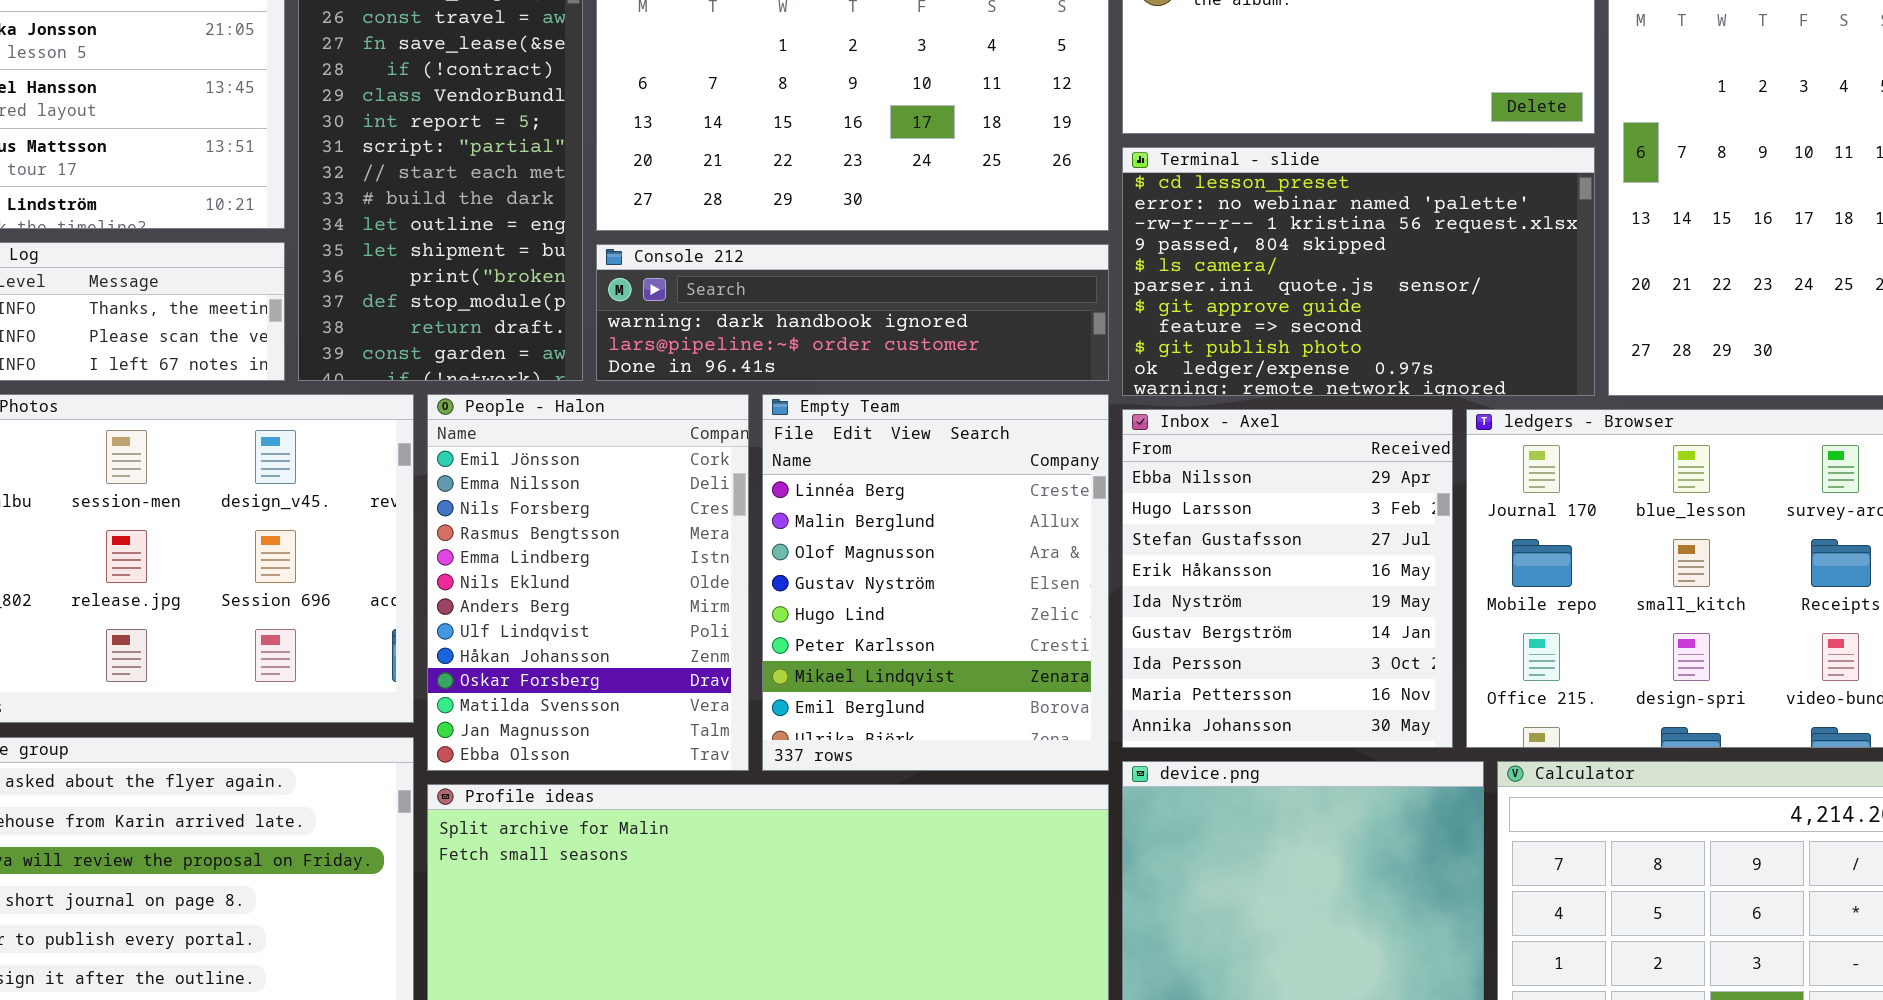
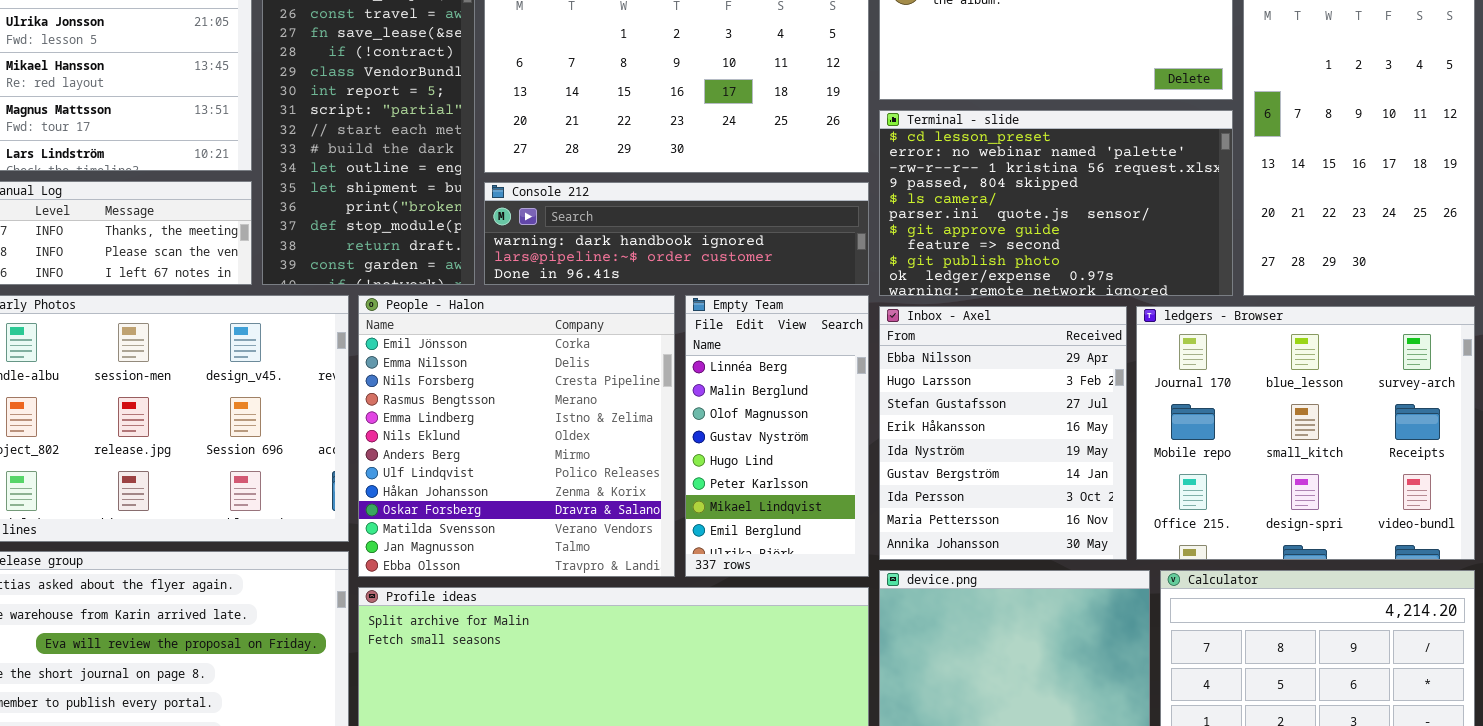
People - Halon: [427,394,749,771] -> [358,295,675,577], resized
Empty Team: [762,394,1109,771] -> [685,295,869,577], resized

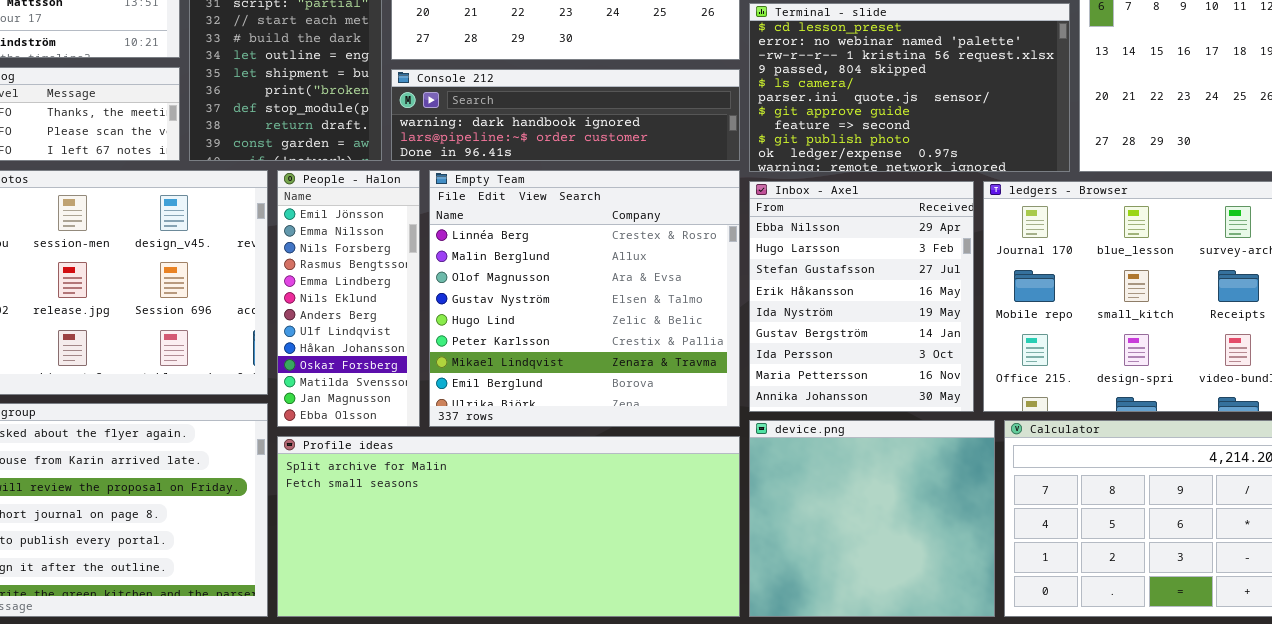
People - Halon: [358,295,675,577] -> [277,170,420,427], resized
Empty Team: [685,295,869,577] -> [429,170,740,427], resized

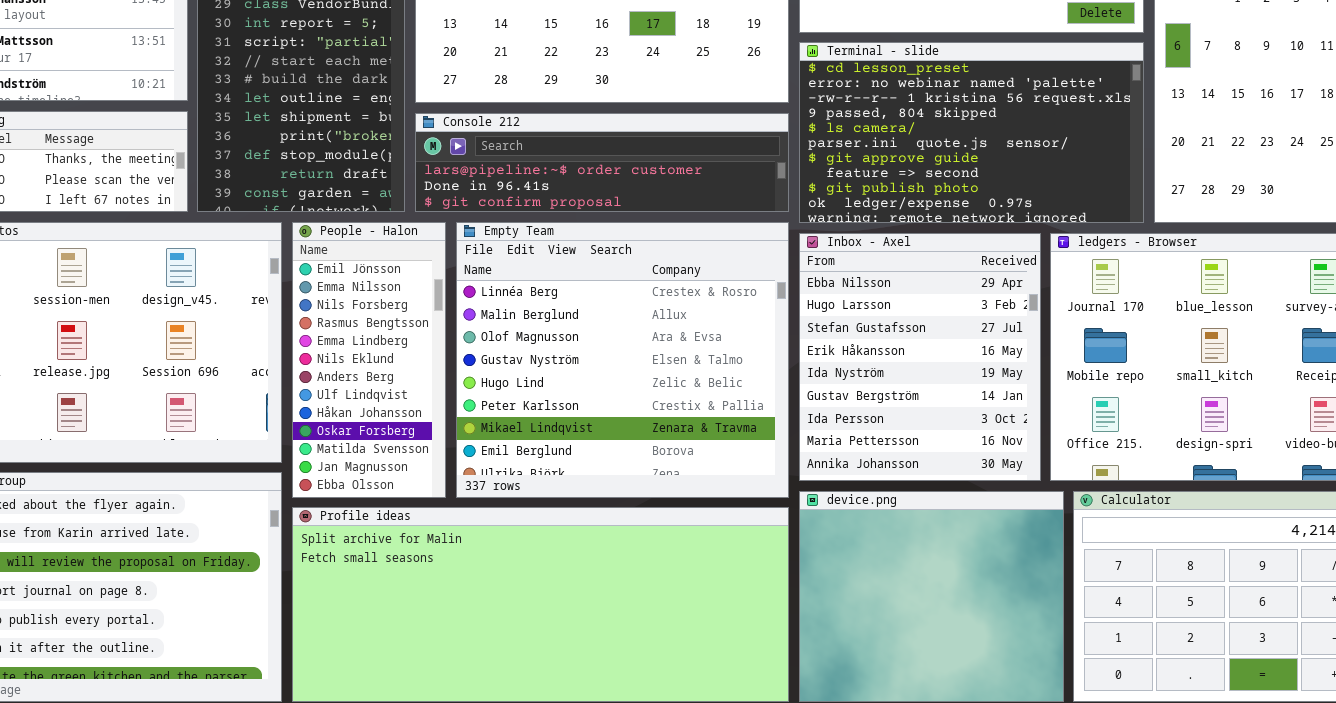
Console 212: [391,69,740,161] -> [415,113,789,212], scrolled down 1 row

